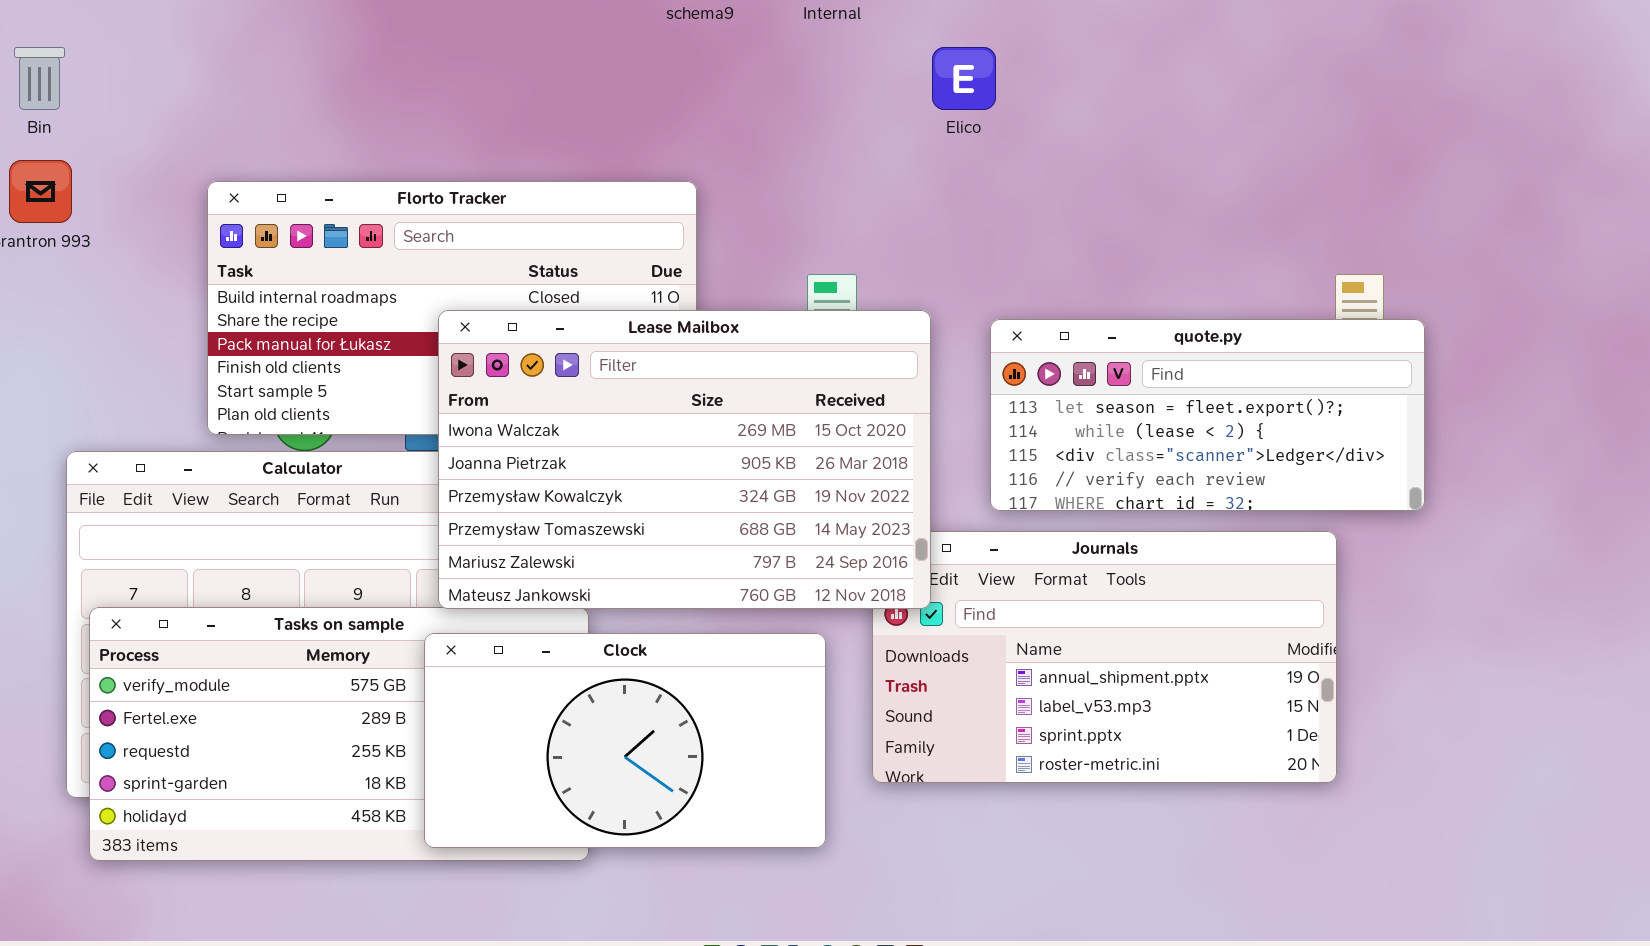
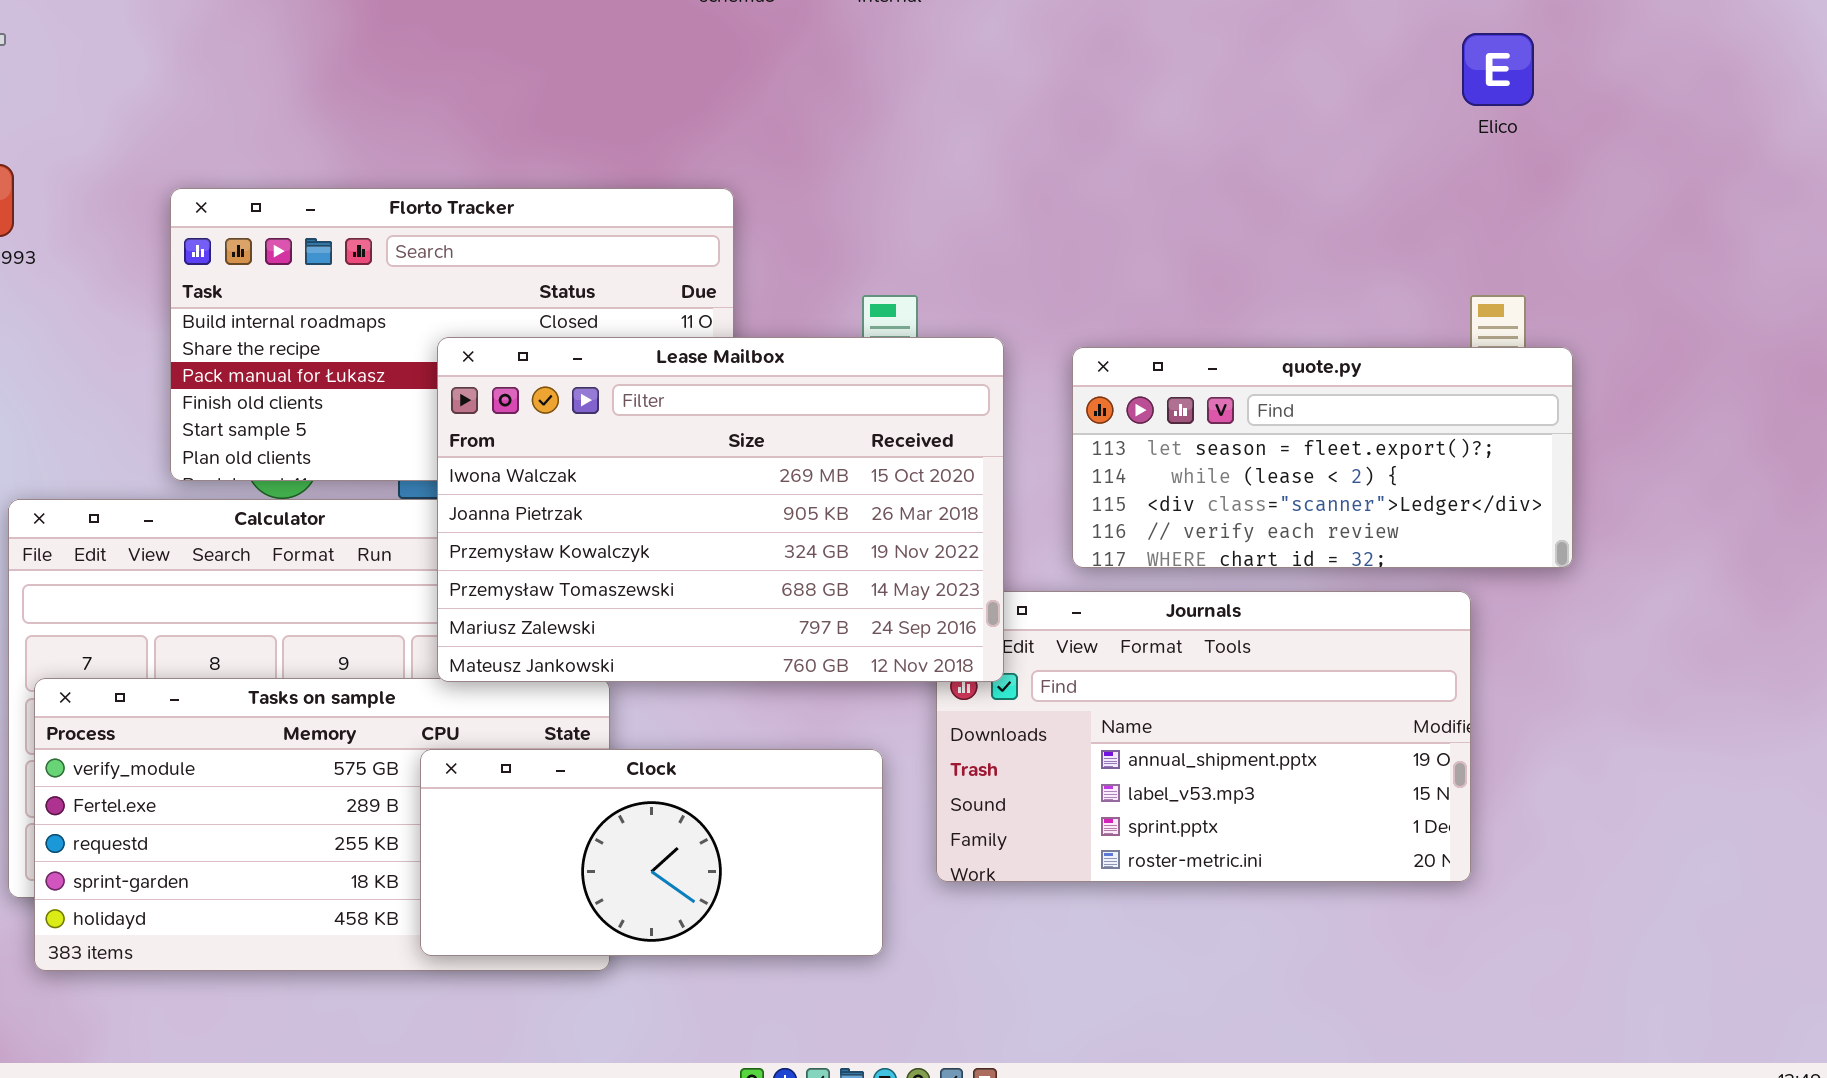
Elico: [932,47,996,110] -> [1462,33,1534,106], moved
Clock: [424,633,826,848] -> [420,749,883,956], resized

